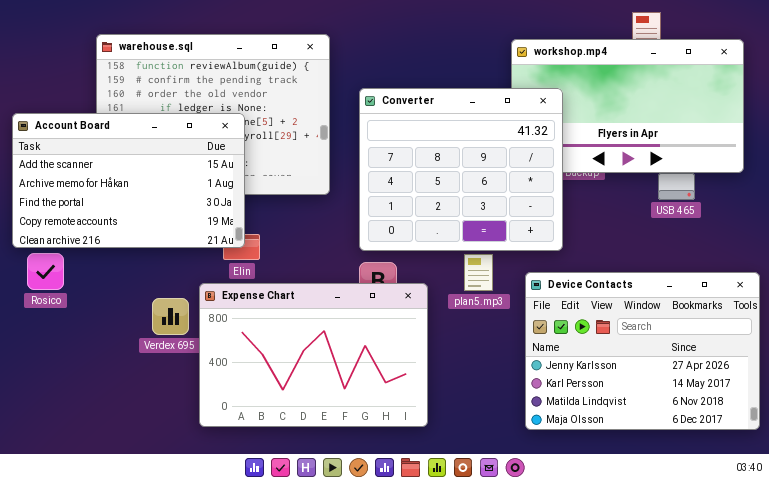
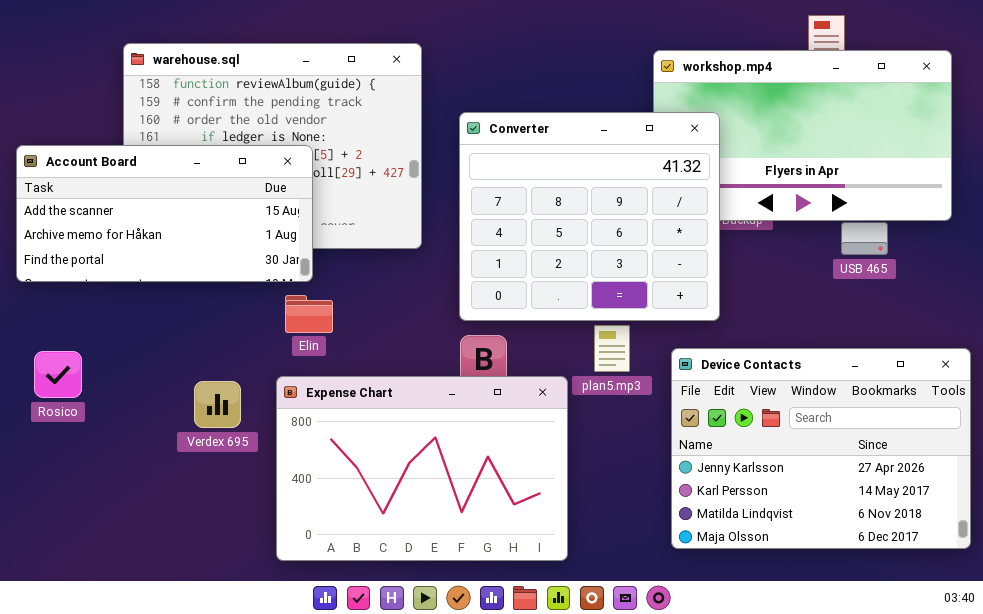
Account Board: [12,113,245,248] -> [16,145,313,282], resized
Rosico: [27,253,64,290] -> [34,351,82,398], moved
Expense Chart: [199,283,428,427] -> [276,376,568,561], moved

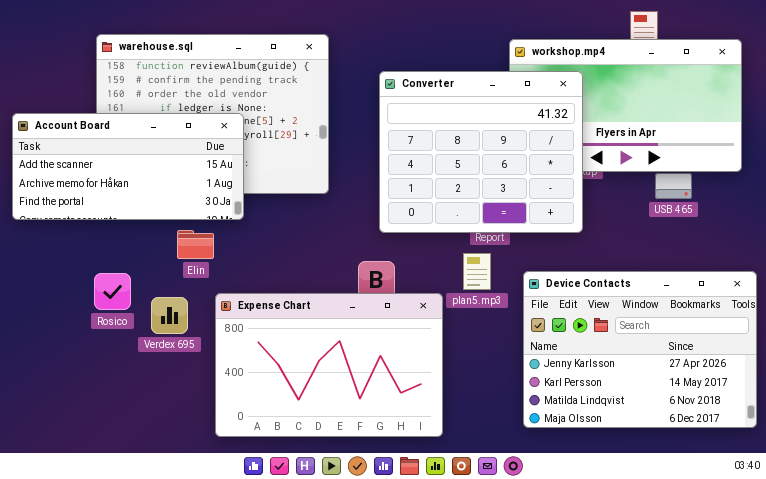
Converter: [459,112,720,321] -> [379,71,583,233], moved
Elin: [285,295,333,333] -> [177,230,214,259], moved
Rosico: [34,351,82,398] -> [94,273,131,310], moved

